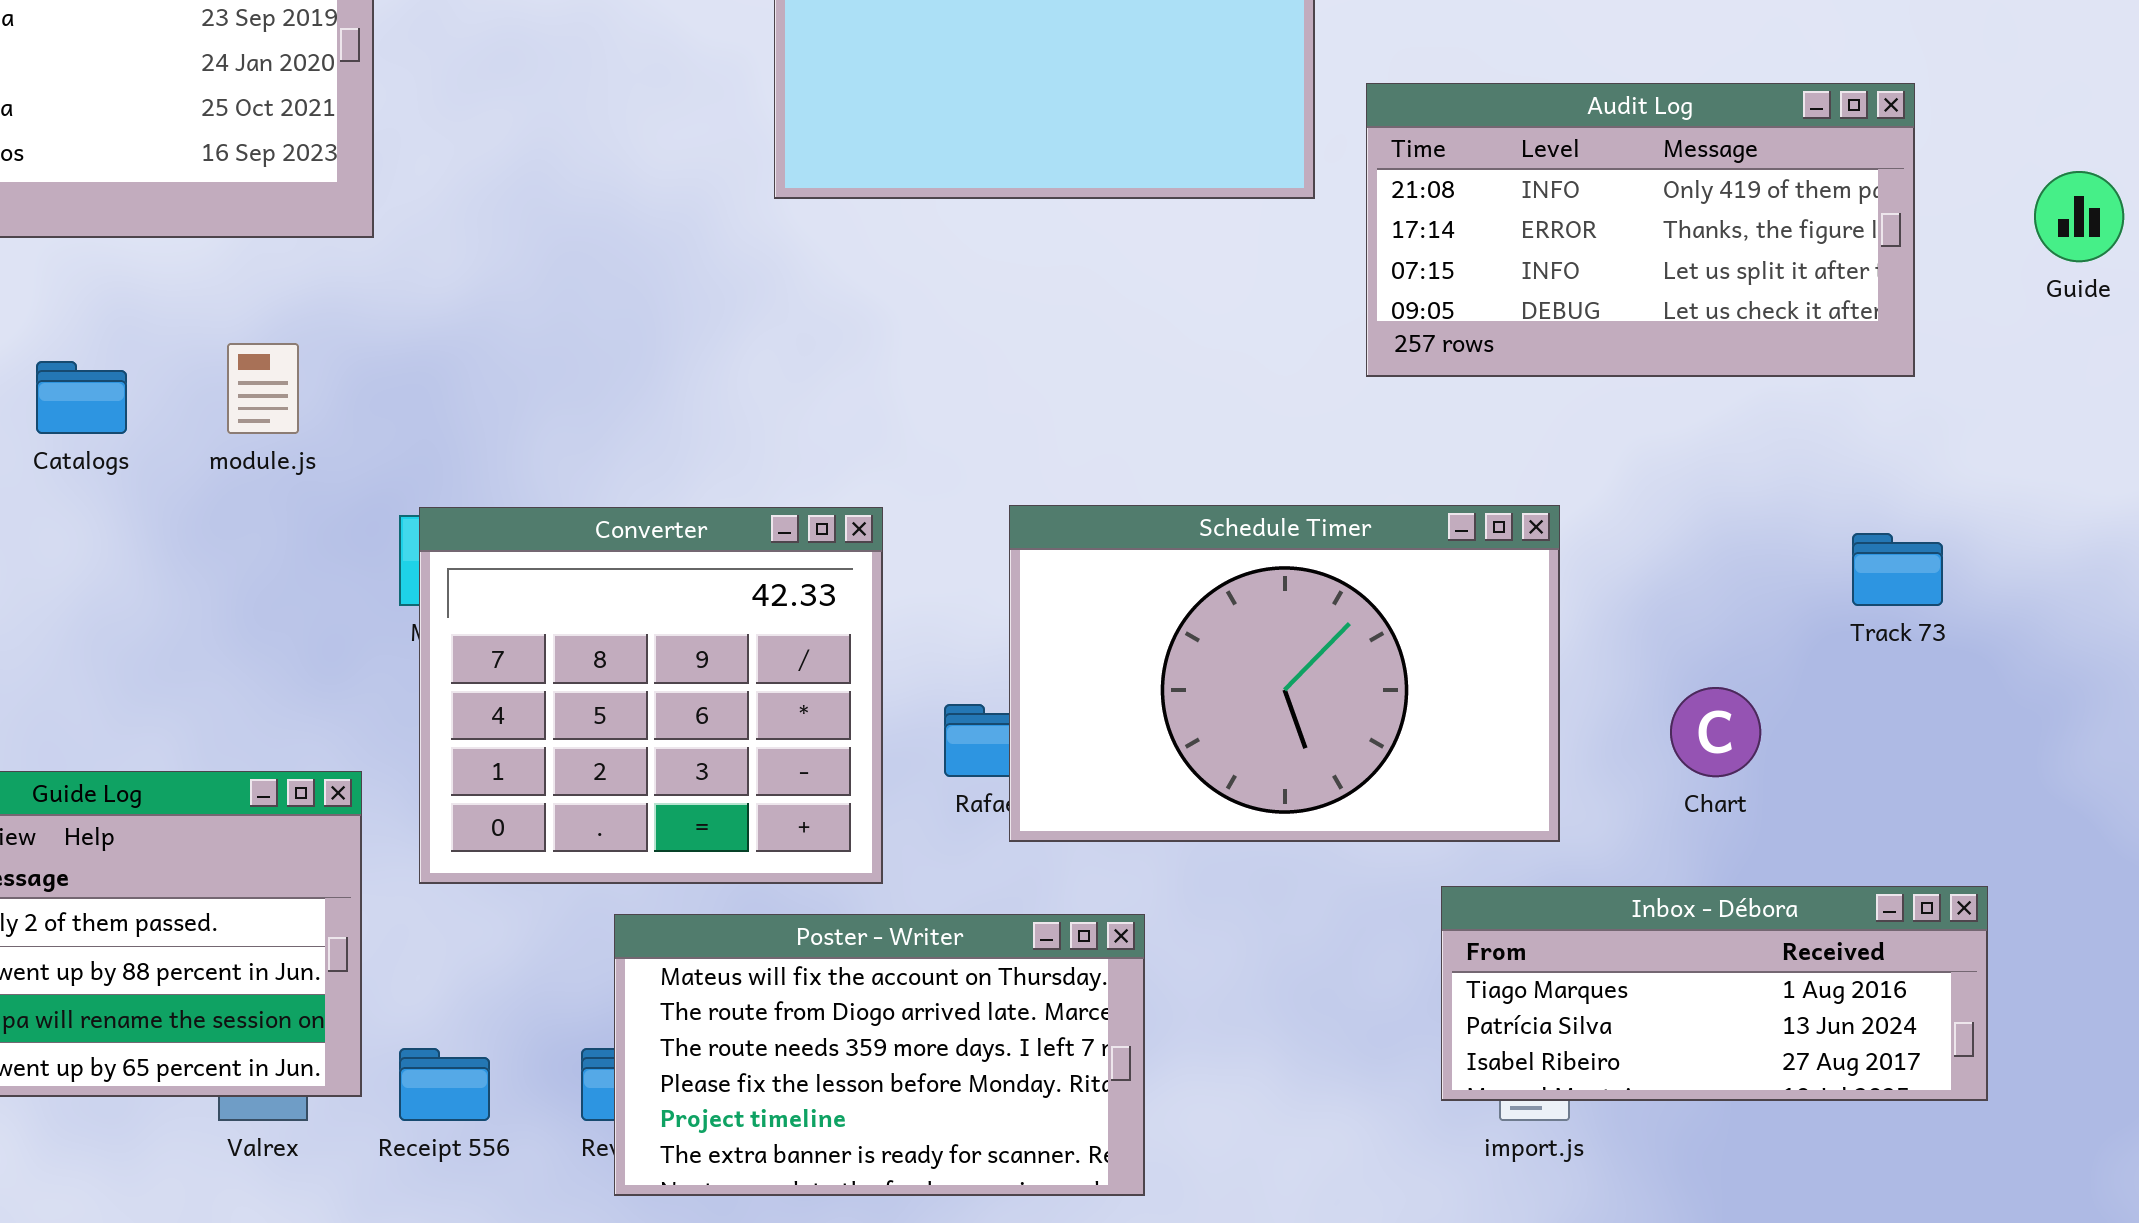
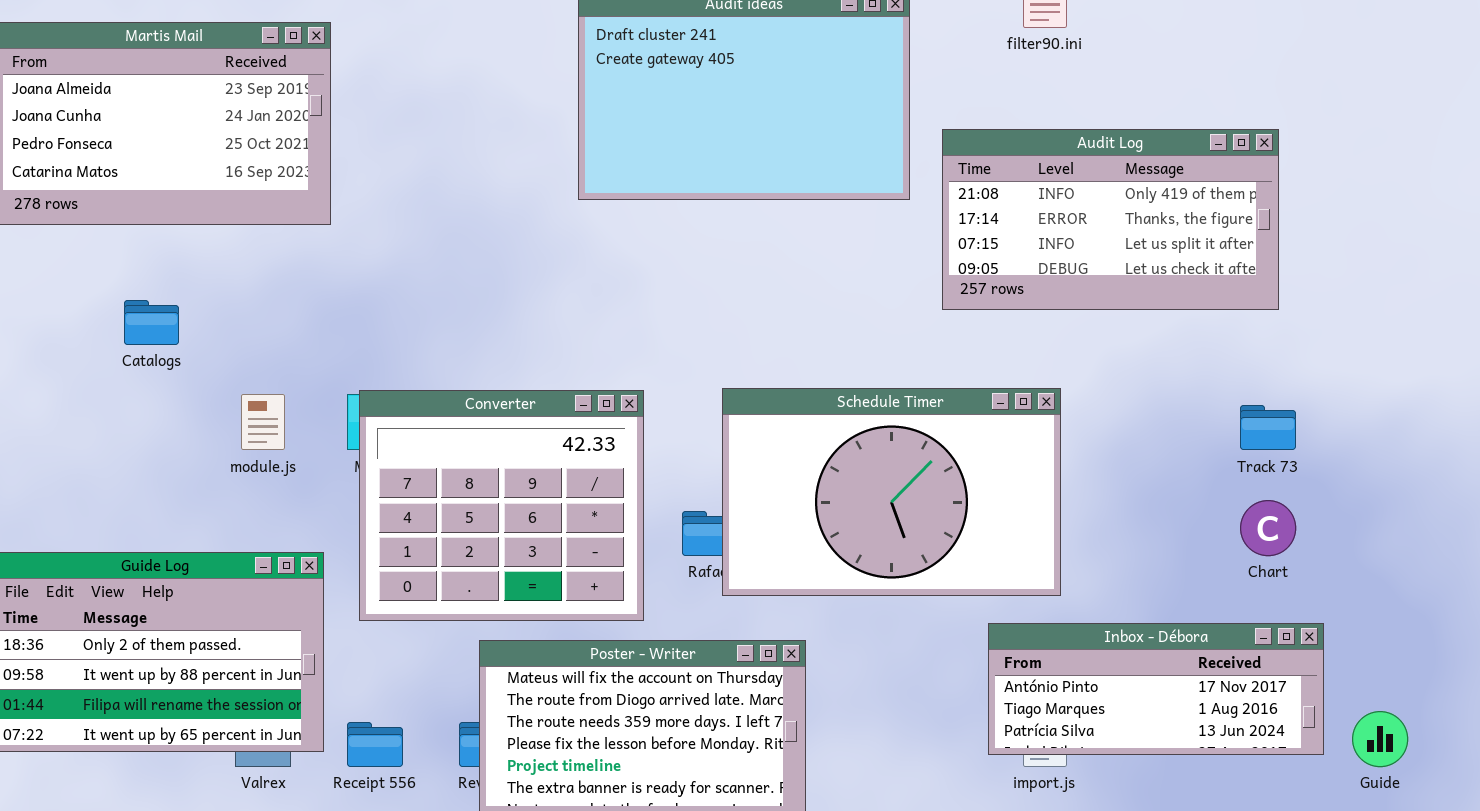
Guide: [2034,171,2124,262] -> [1352,711,1408,767], moved
module.js: [227,343,299,434] -> [241,394,285,450], moved
Chart: [1670,687,1761,777] -> [1240,500,1296,556], moved
Inbox - Débora: [1441,886,1988,1101] -> [988,623,1324,755], scrolled up 1 row

